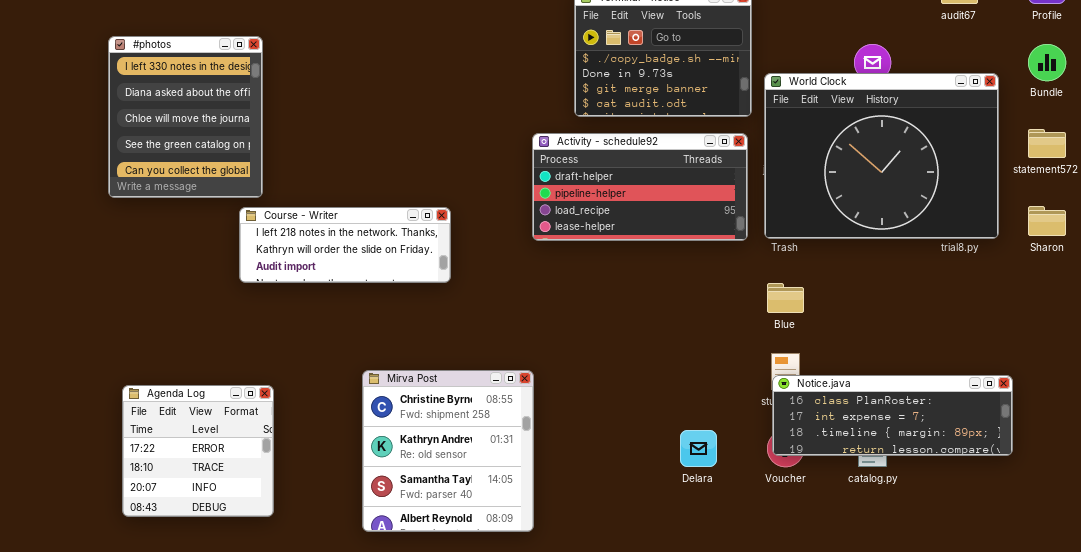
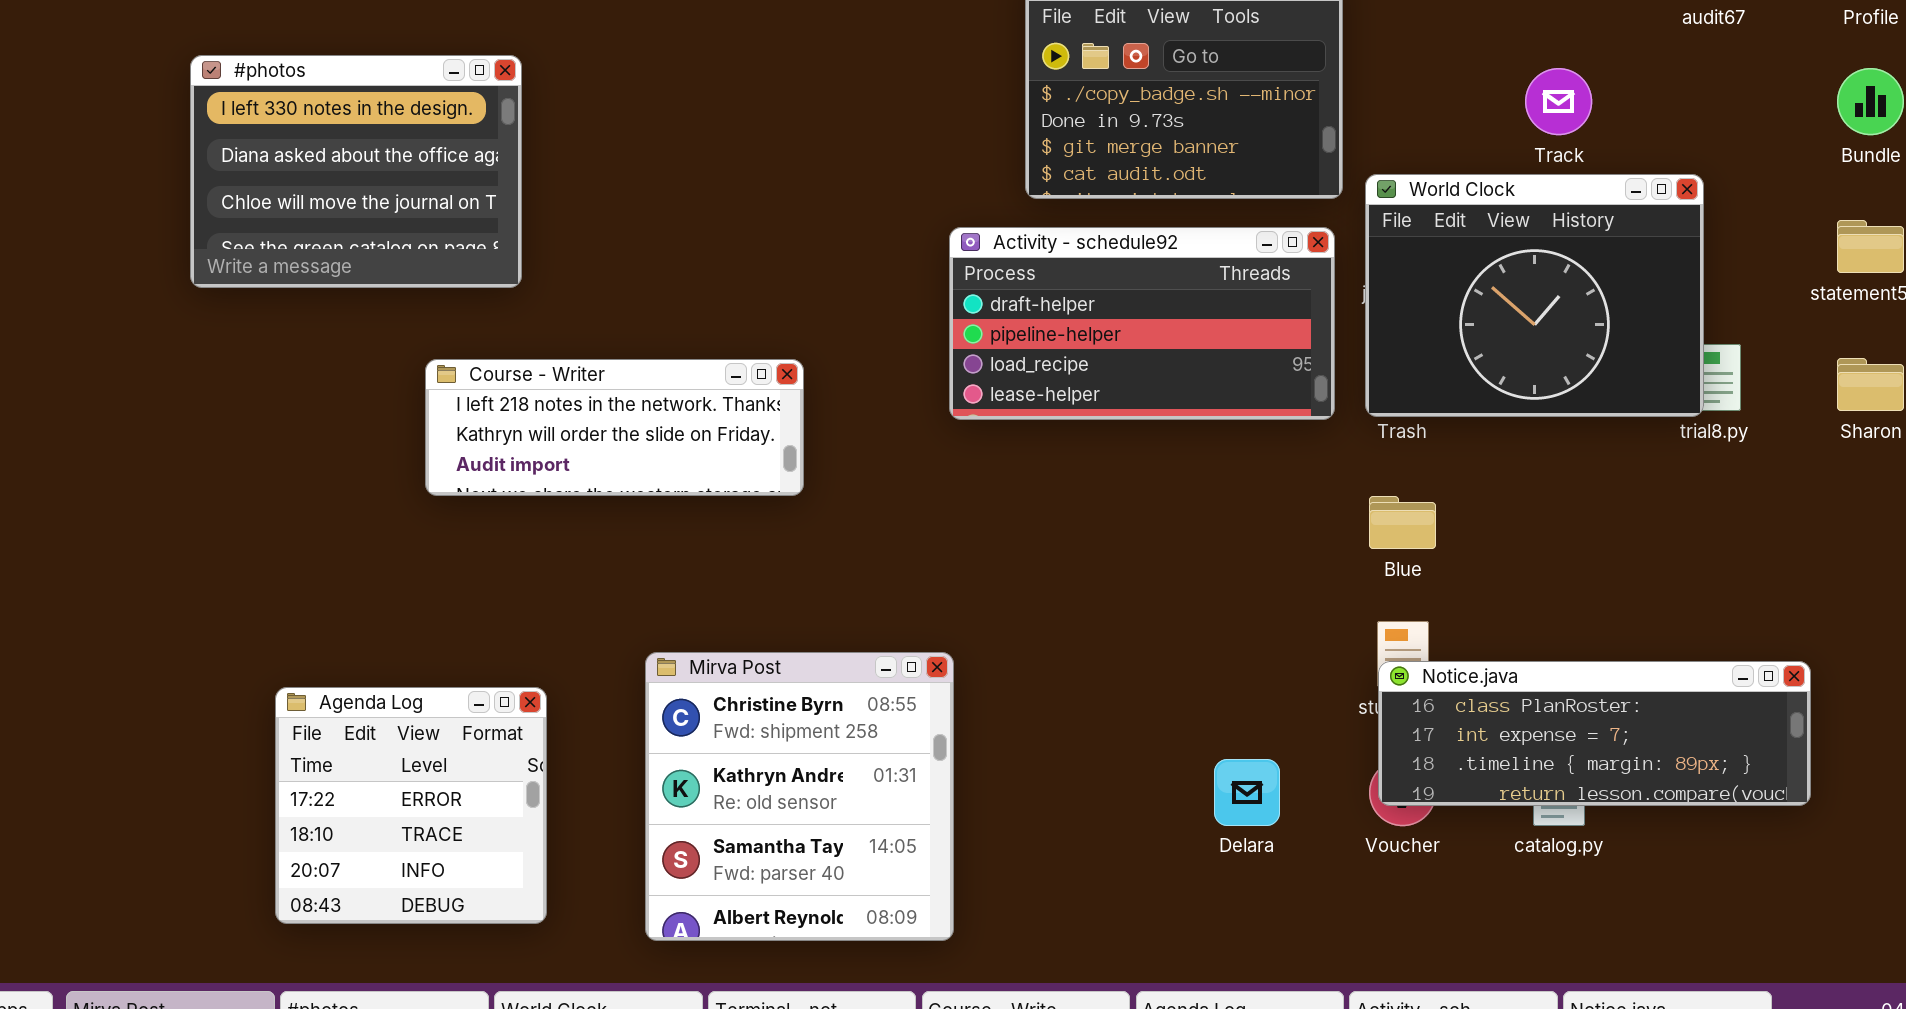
#photos: [108,36,263,198] -> [190,55,522,288], resized
World Clock: [764,73,999,239] -> [1365,174,1704,417], resized
Agenda Log: [122,385,274,517] -> [275,687,547,924], moved

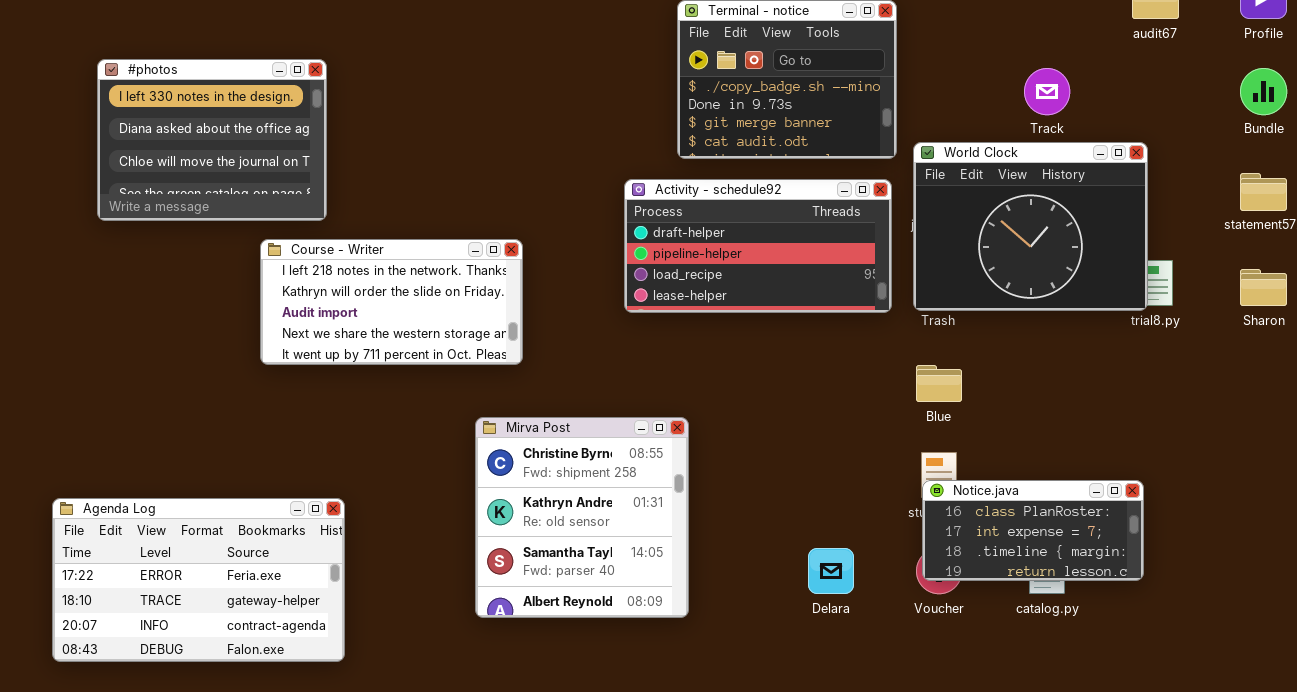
Course - Writer: [425,359,804,496] -> [260,239,523,365], resized
Mirva Post: [645,652,954,941] -> [475,417,689,618], moved
Notice.java: [1378,661,1811,806] -> [922,480,1144,581], resized
Agenda Log: [275,687,547,924] -> [52,498,345,662], resized

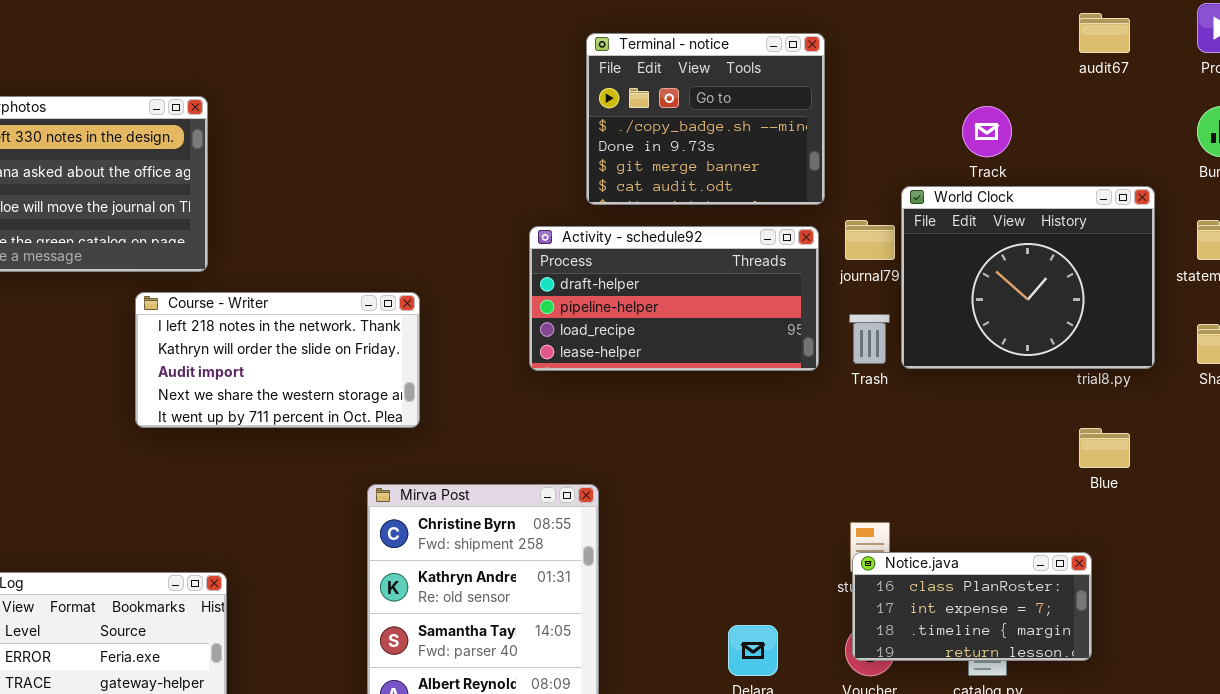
World Clock: [913,142,1148,311] -> [901,186,1155,369], moved
Blue: [916,365,962,402] -> [1079,428,1130,468], moved

